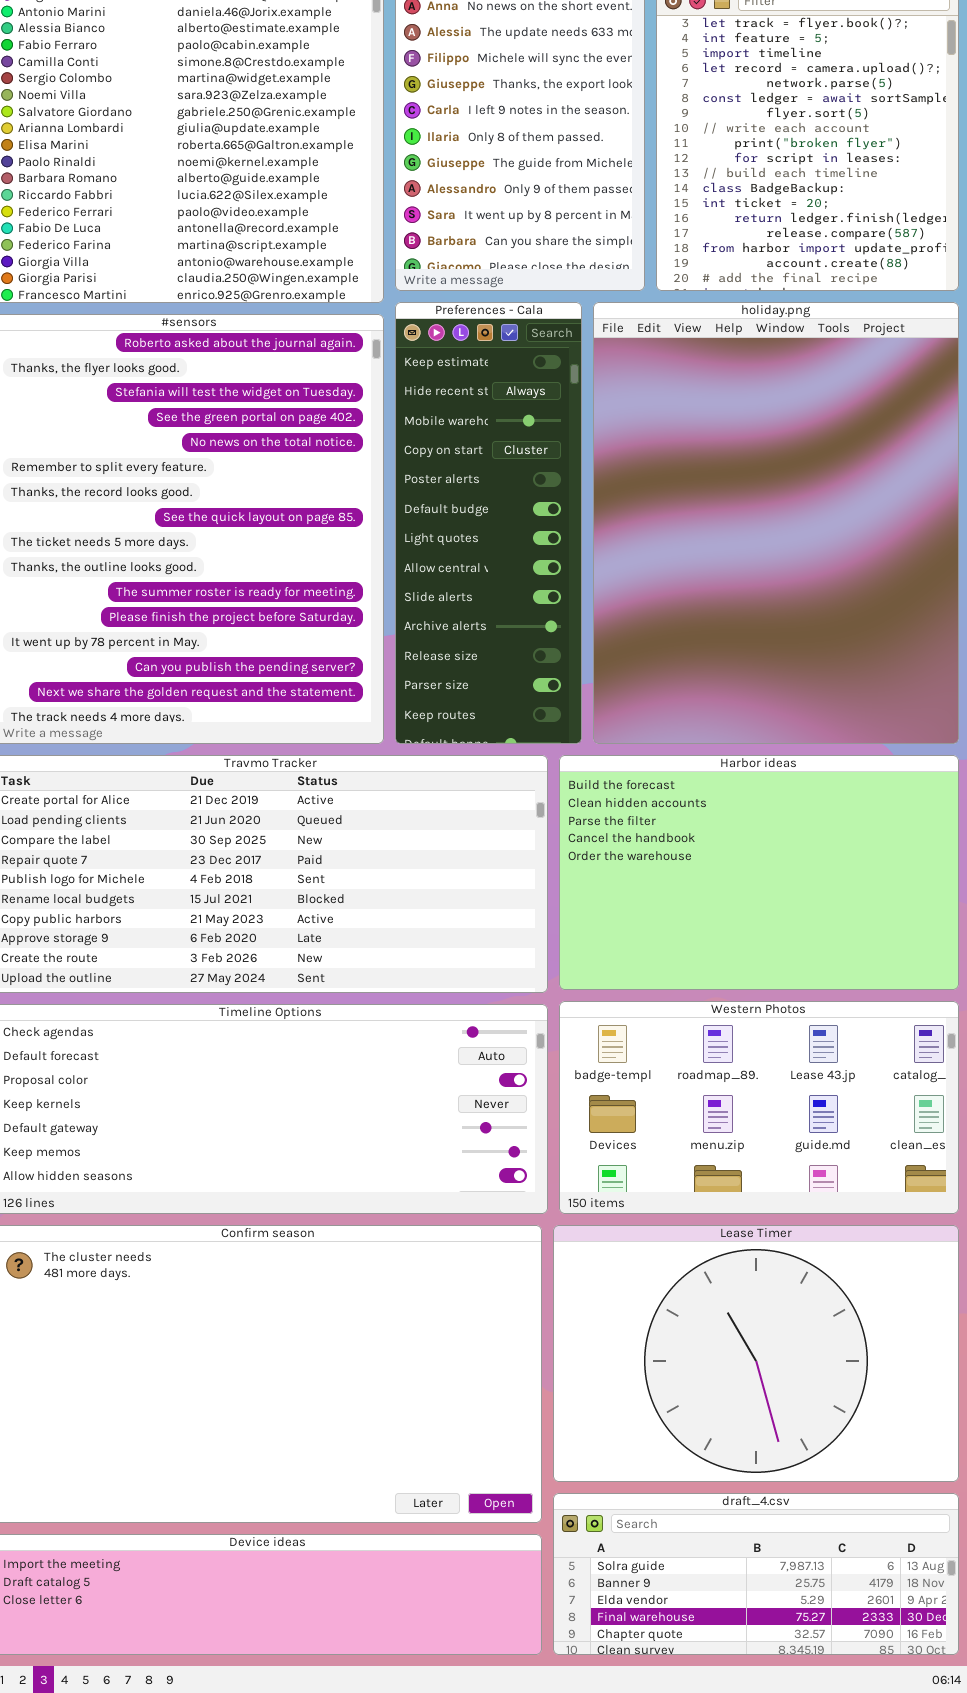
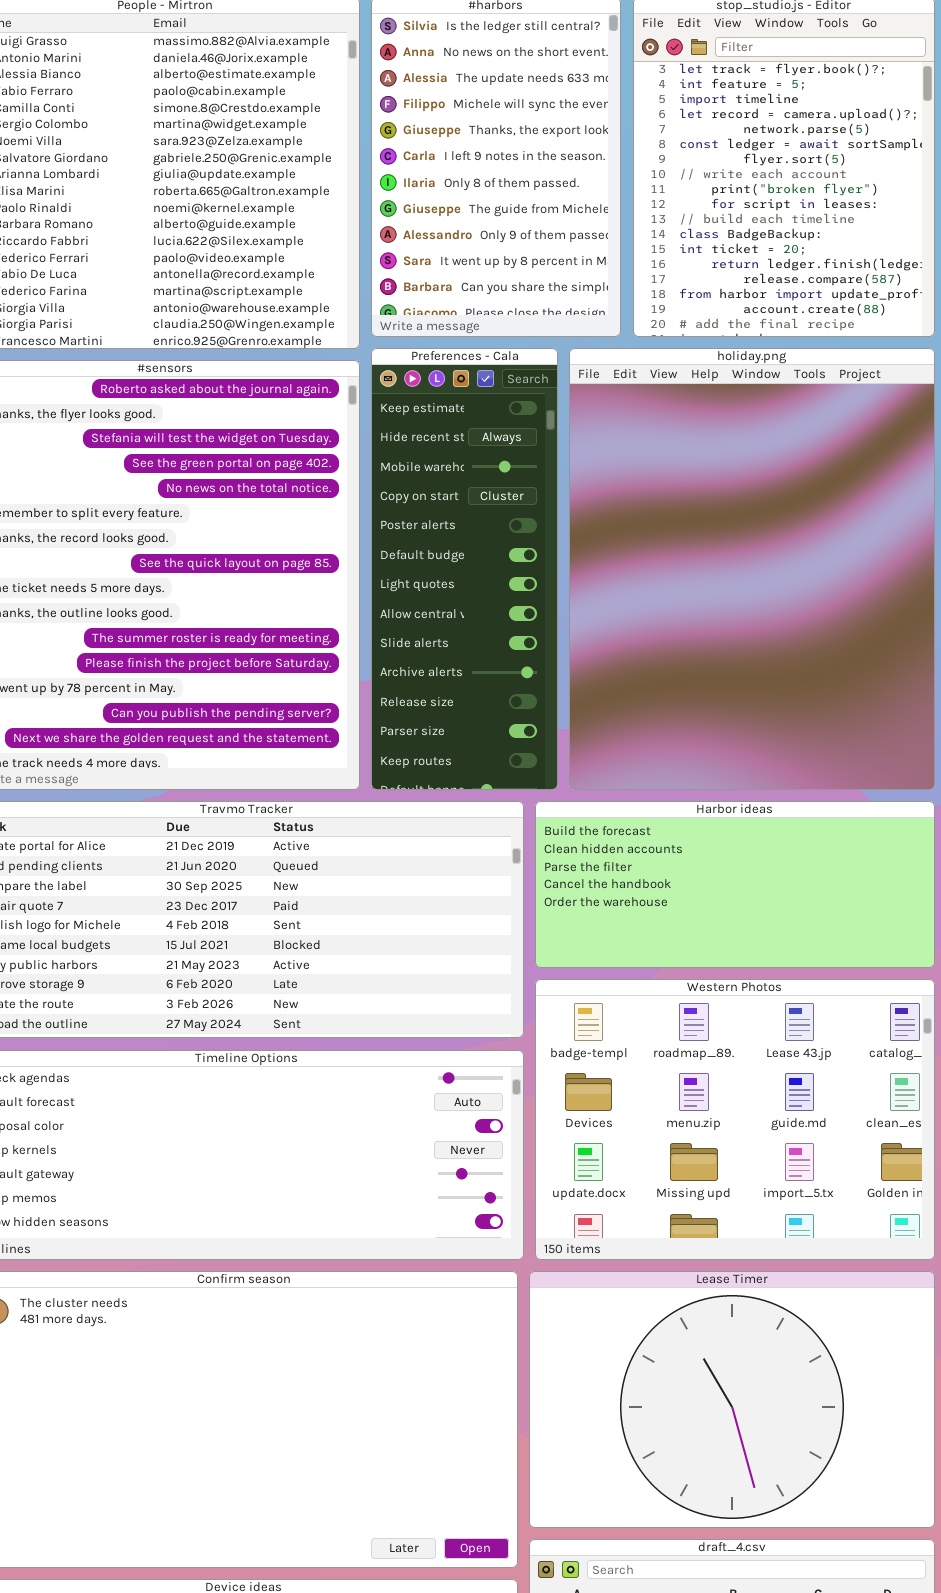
Harbor ideas: [559,755,959,990] -> [535,801,935,968], resized
Western Photos: [559,1001,959,1214] -> [535,979,935,1260], resized

